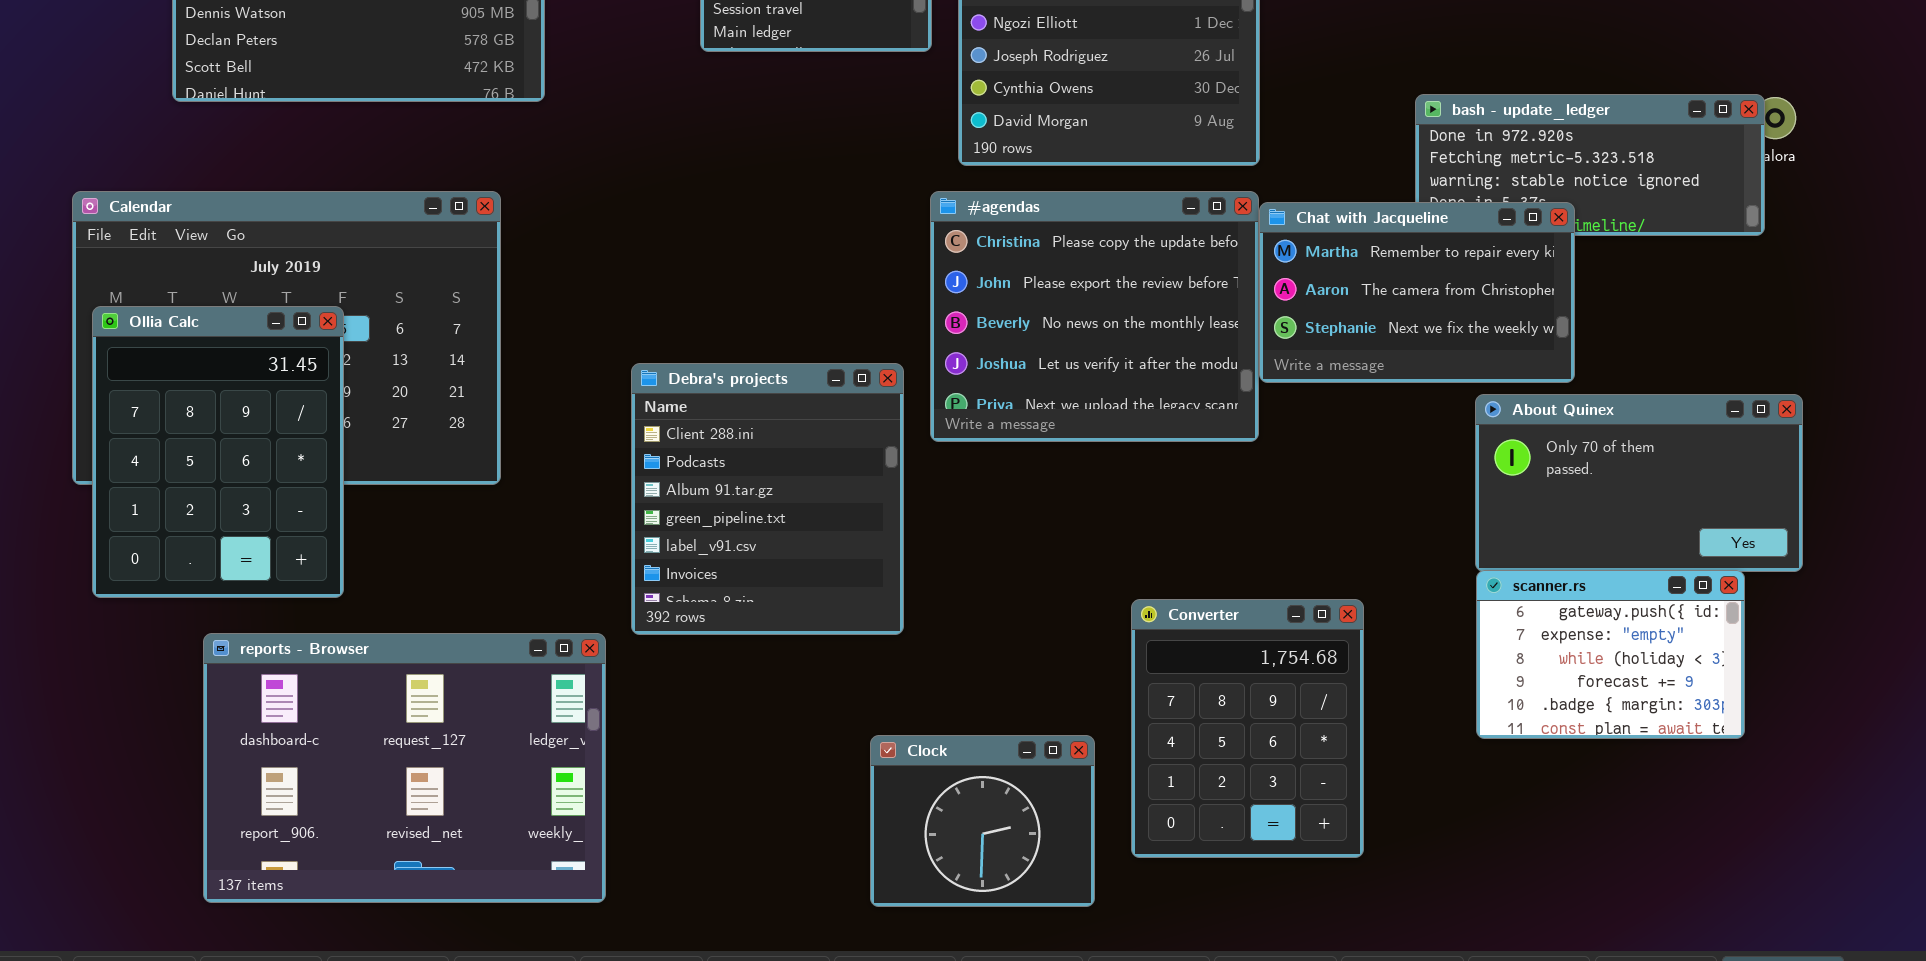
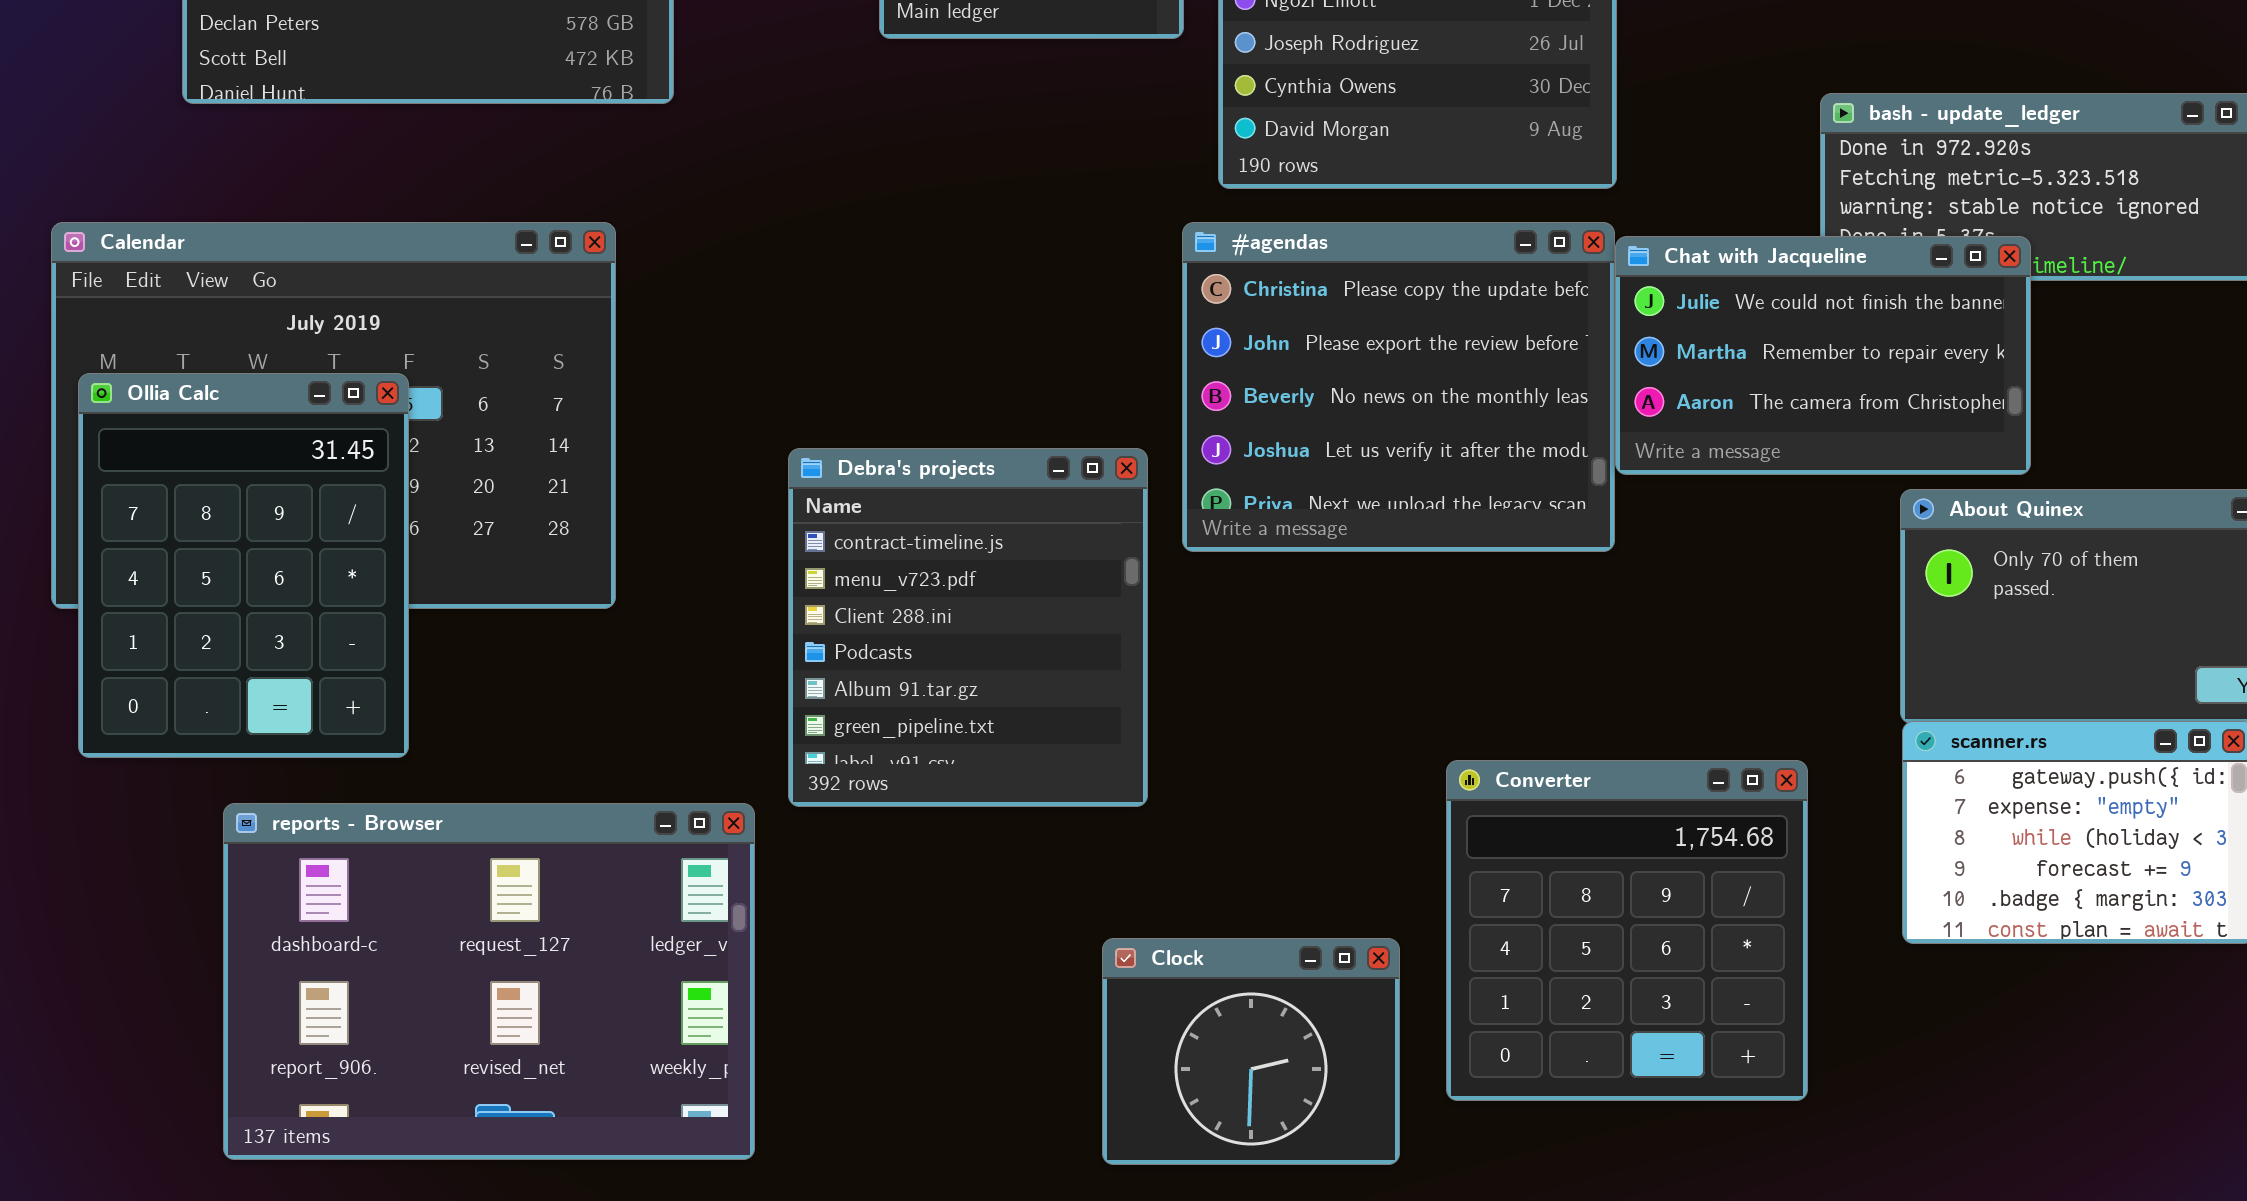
Chat with Jacqueline: [1259,202,1575,383] -> [1615,236,2031,475], scrolled up 1 row
Debra's projects: [631,363,904,635] -> [788,448,1148,807], scrolled up 2 rows
Converter: [1131,599,1364,858] -> [1446,760,1808,1101], resized

